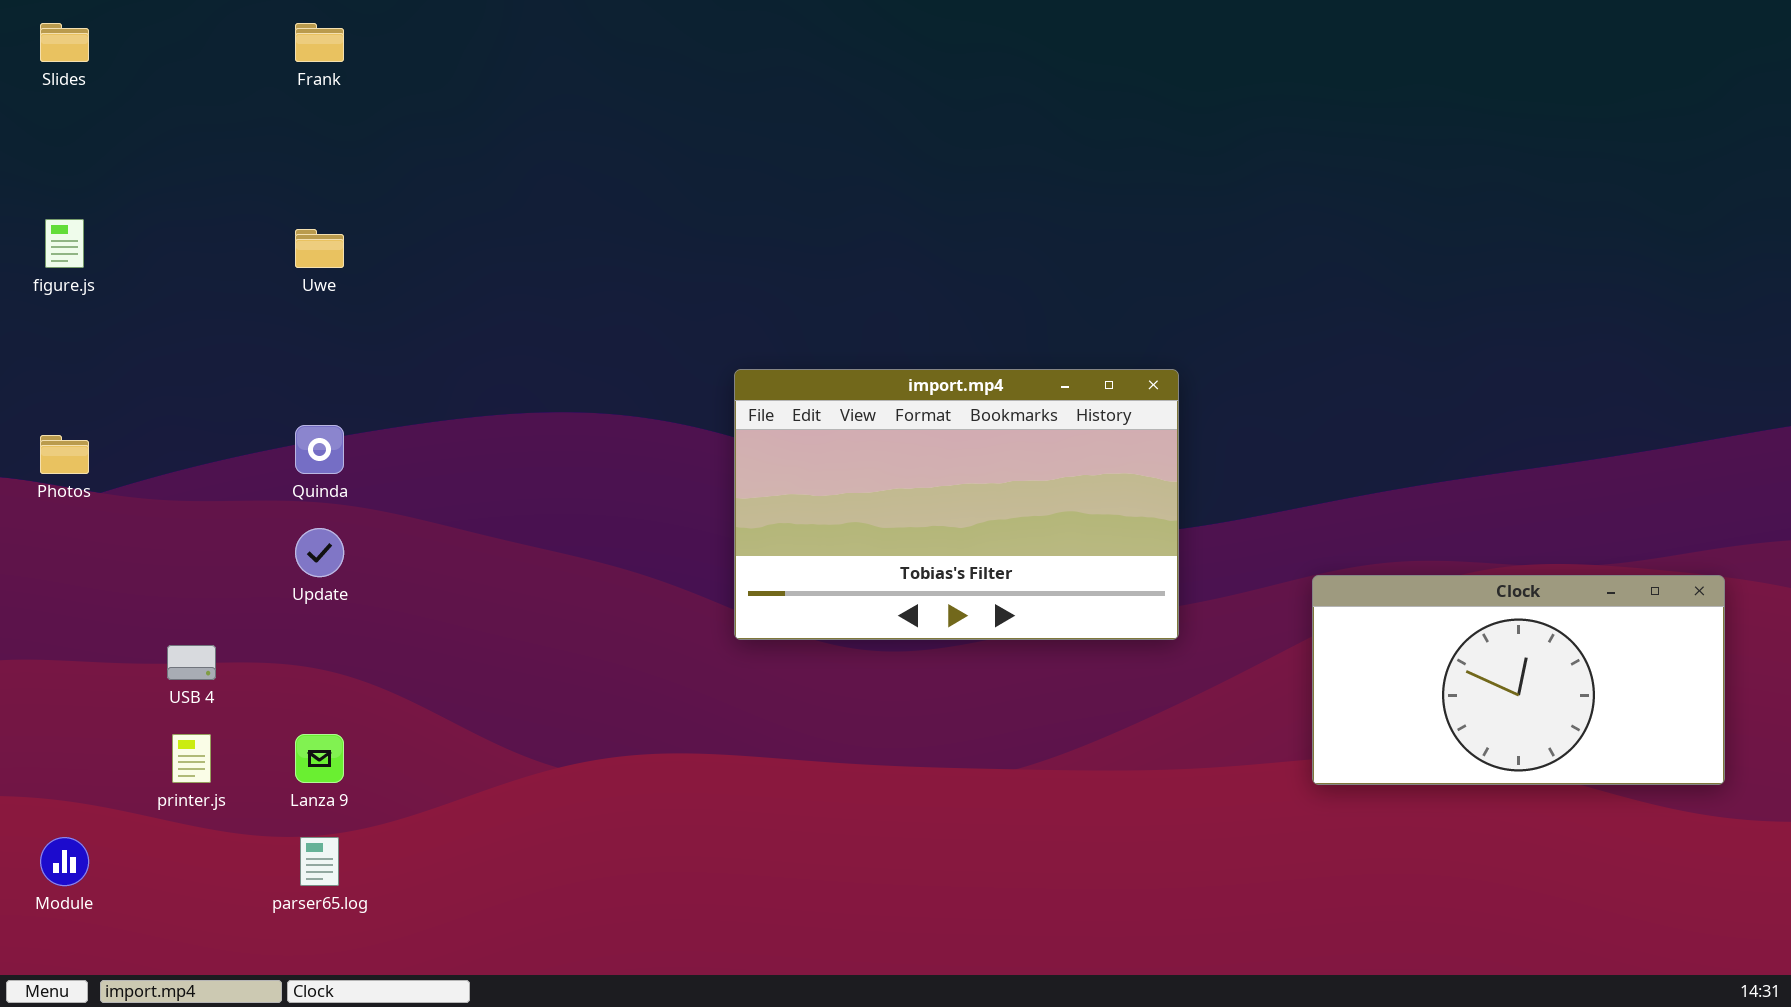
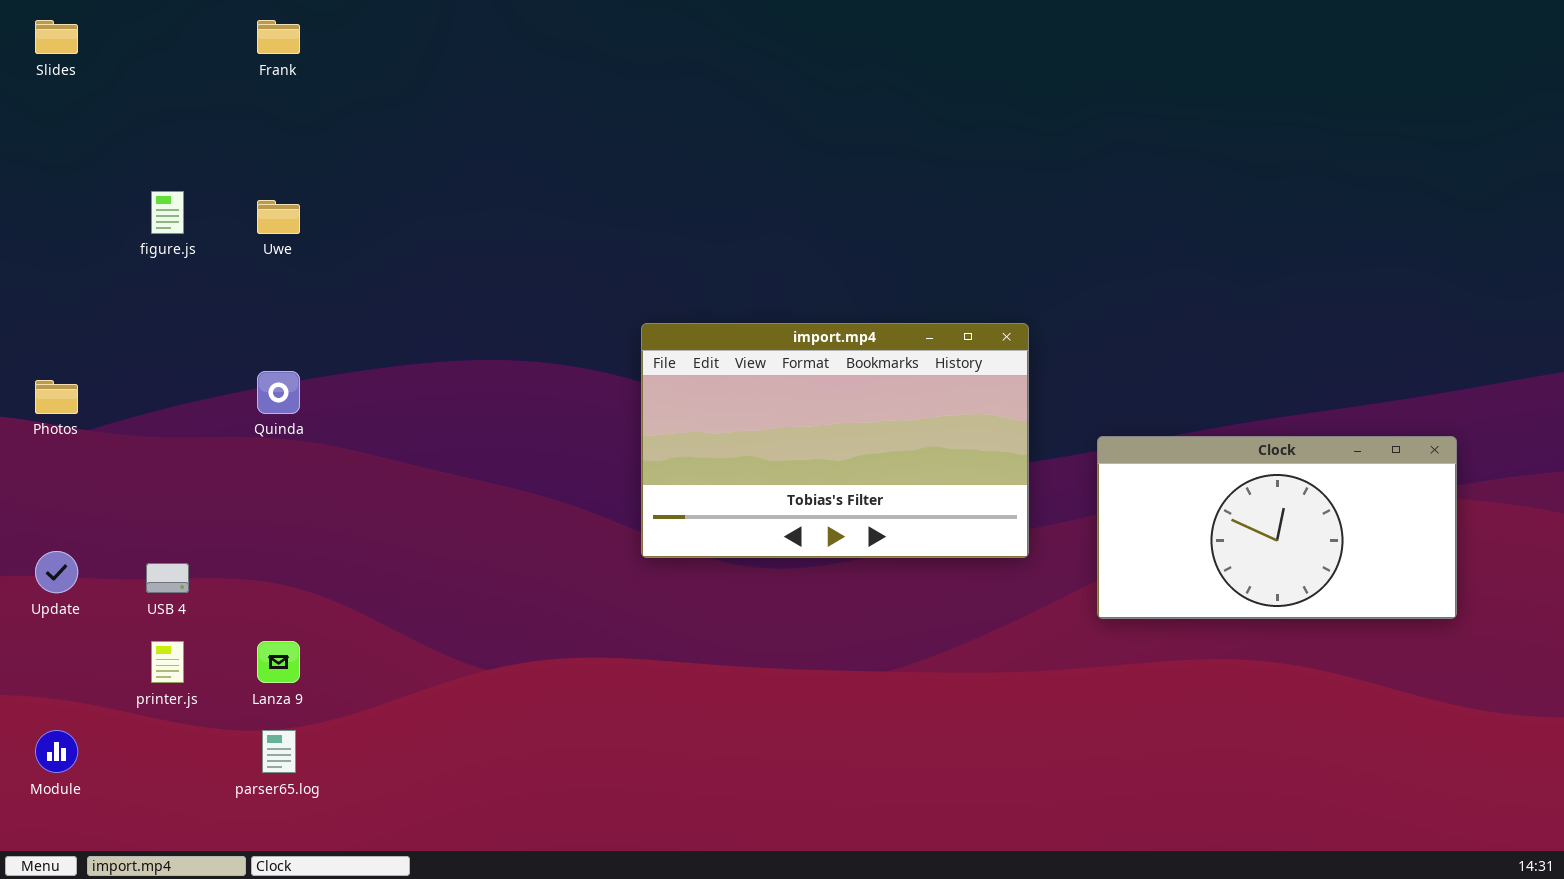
figure.js: [45,219,84,268] -> [151,191,184,234], moved
Update: [295,528,344,577] -> [35,551,78,593], moved
Clock: [1312,575,1725,785] -> [1097,436,1457,619], moved

